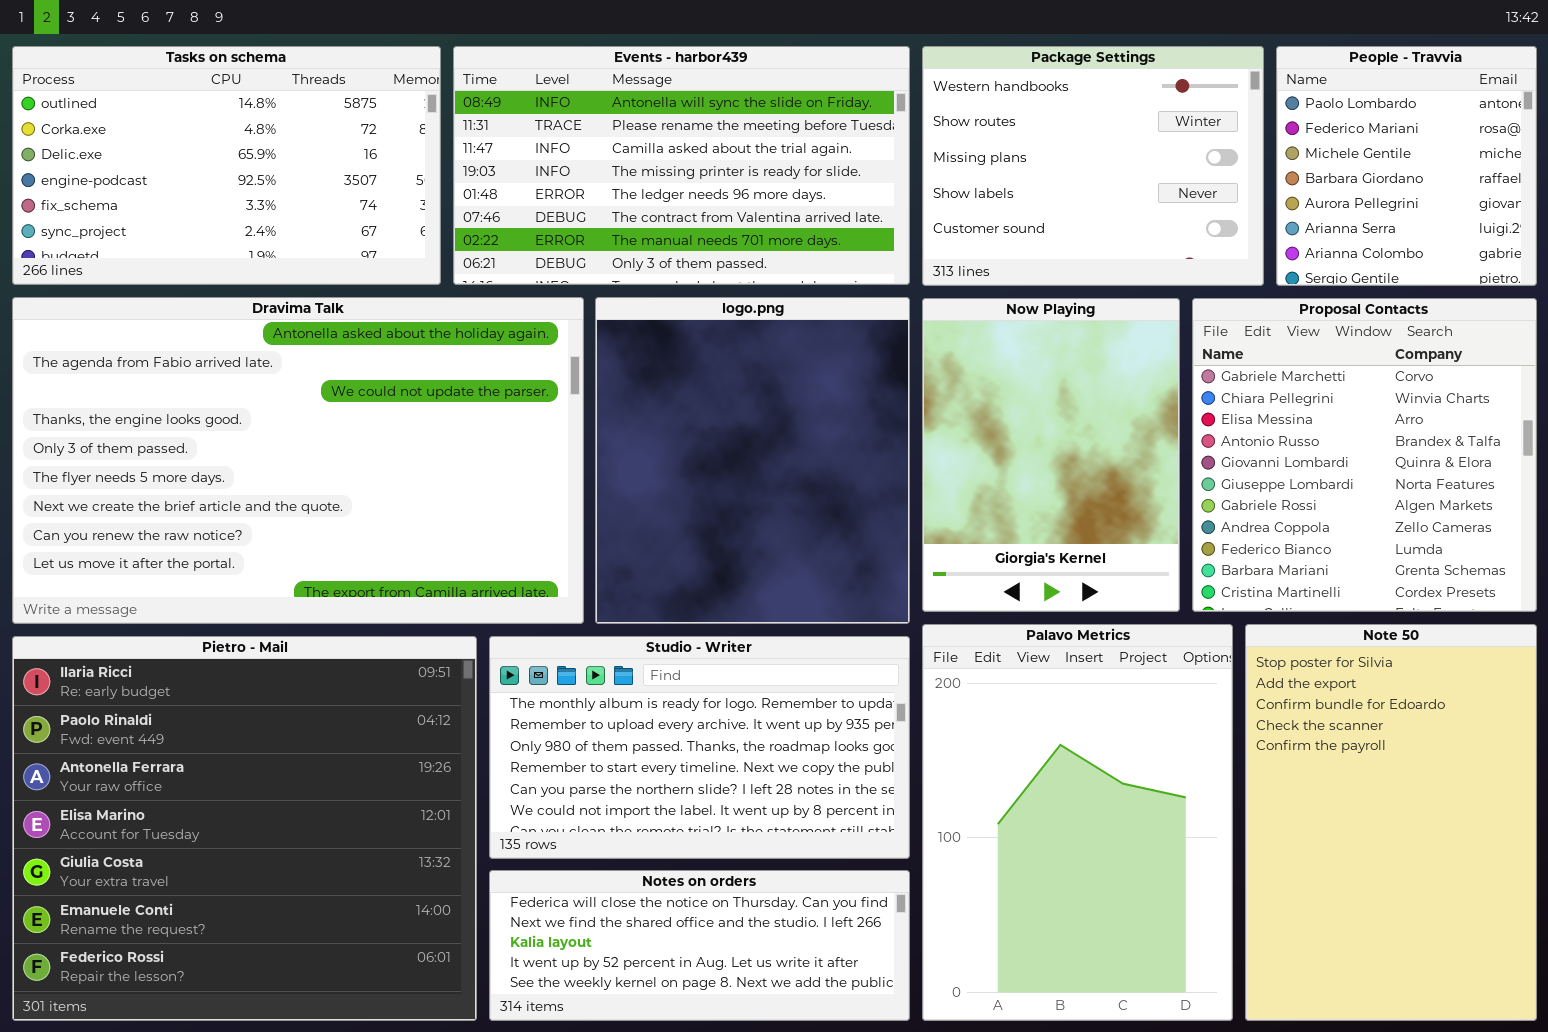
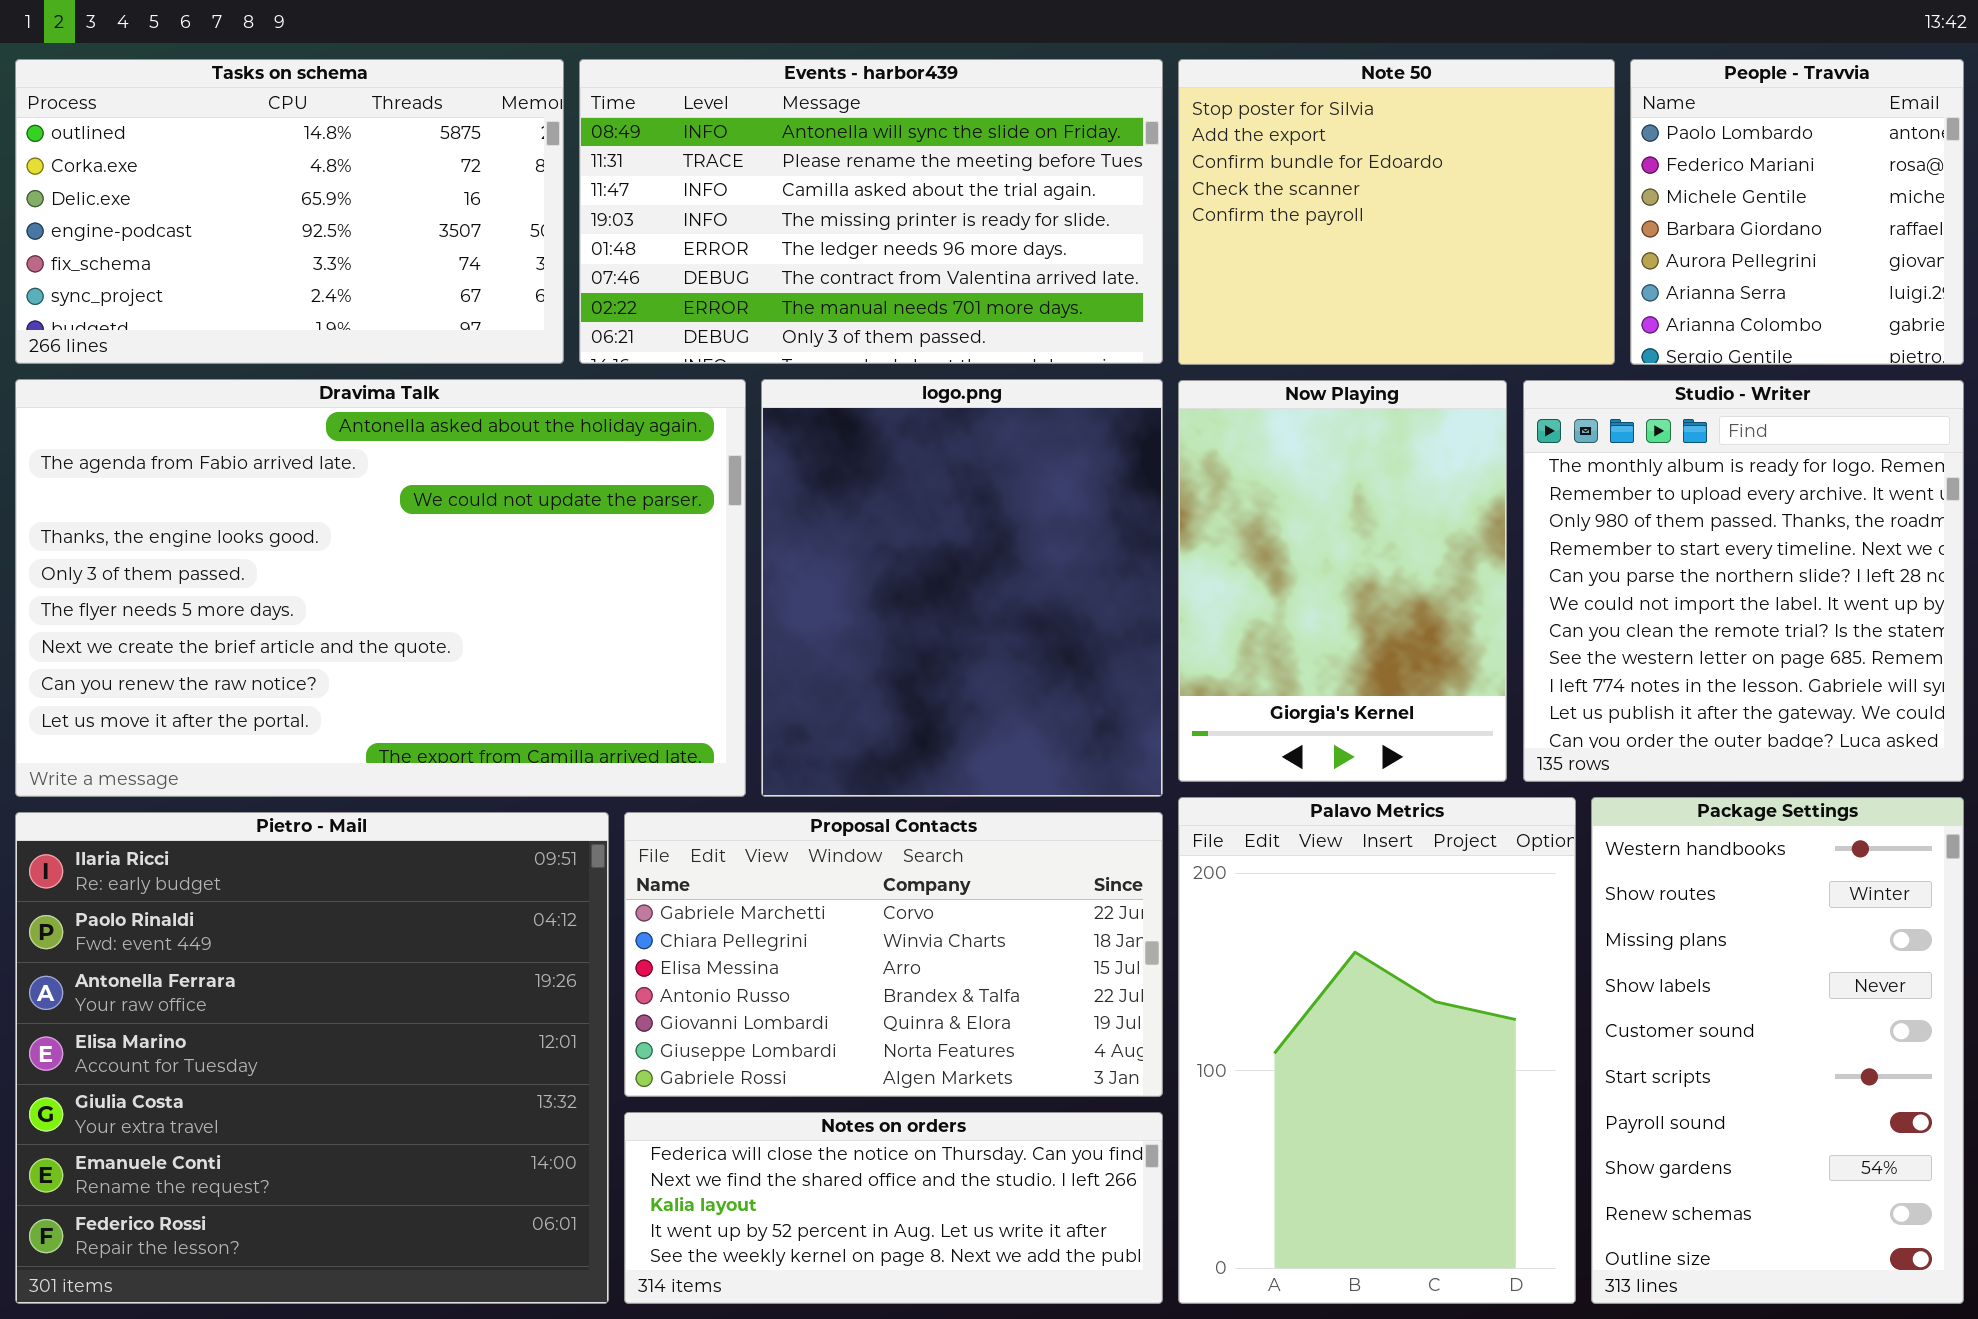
Package Settings: [922,46,1264,286] -> [1591,797,1964,1304], moved, resized
Proposal Contacts: [1192,298,1537,612] -> [624,812,1163,1097], moved, resized
Note 50: [1245,624,1537,1021] -> [1178,59,1615,365], moved, resized
Studio - Writer: [489,636,910,859] -> [1523,380,1964,782], moved, resized

